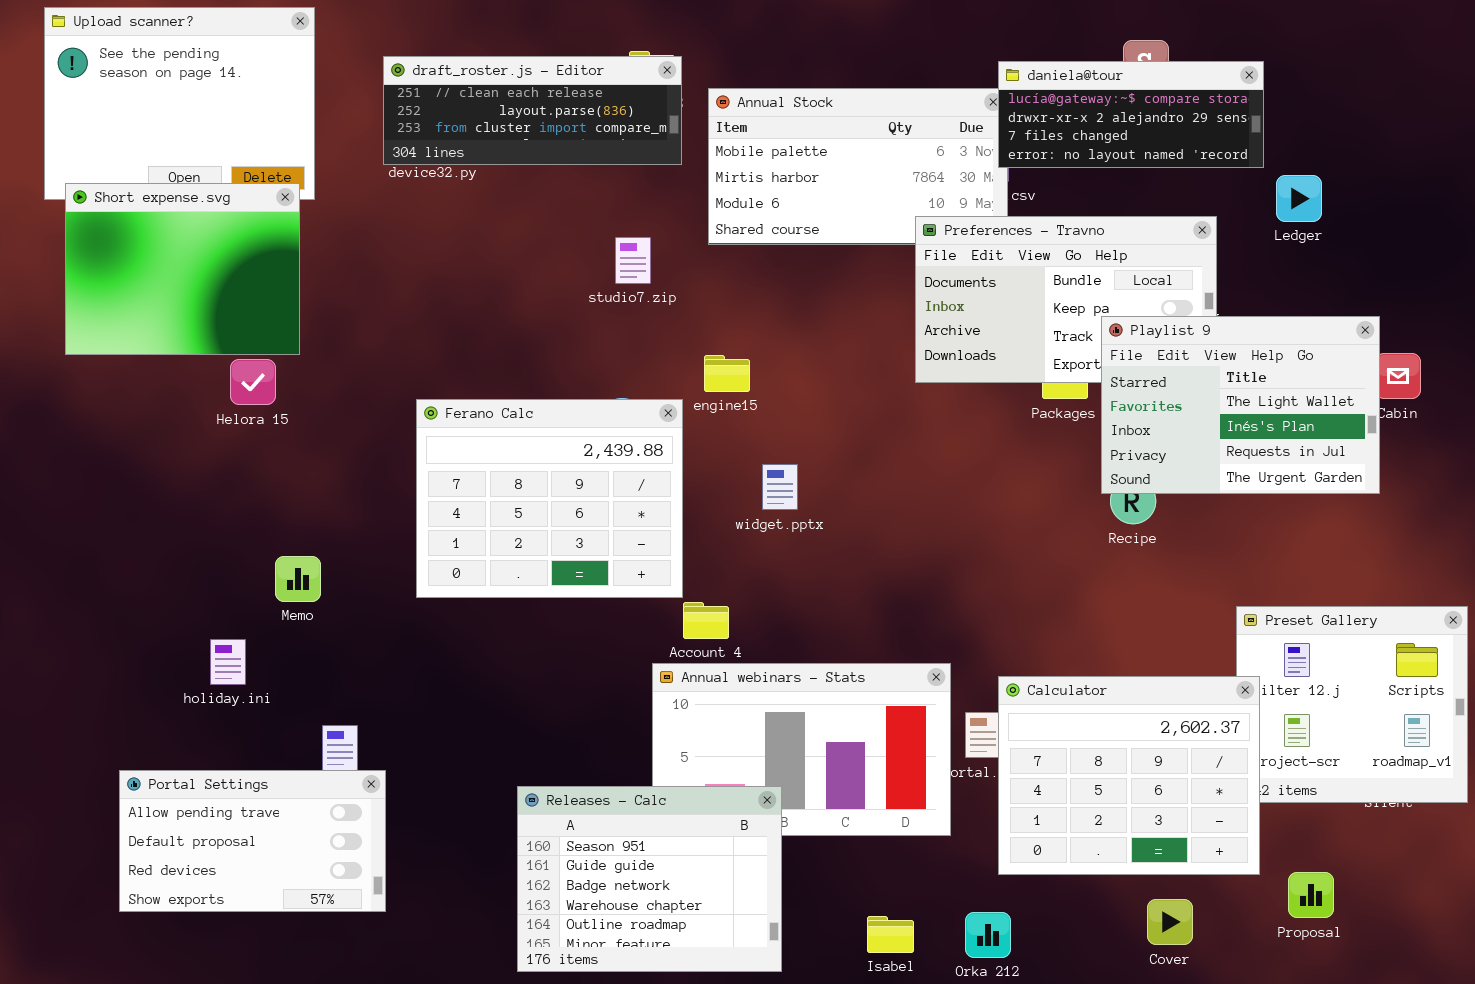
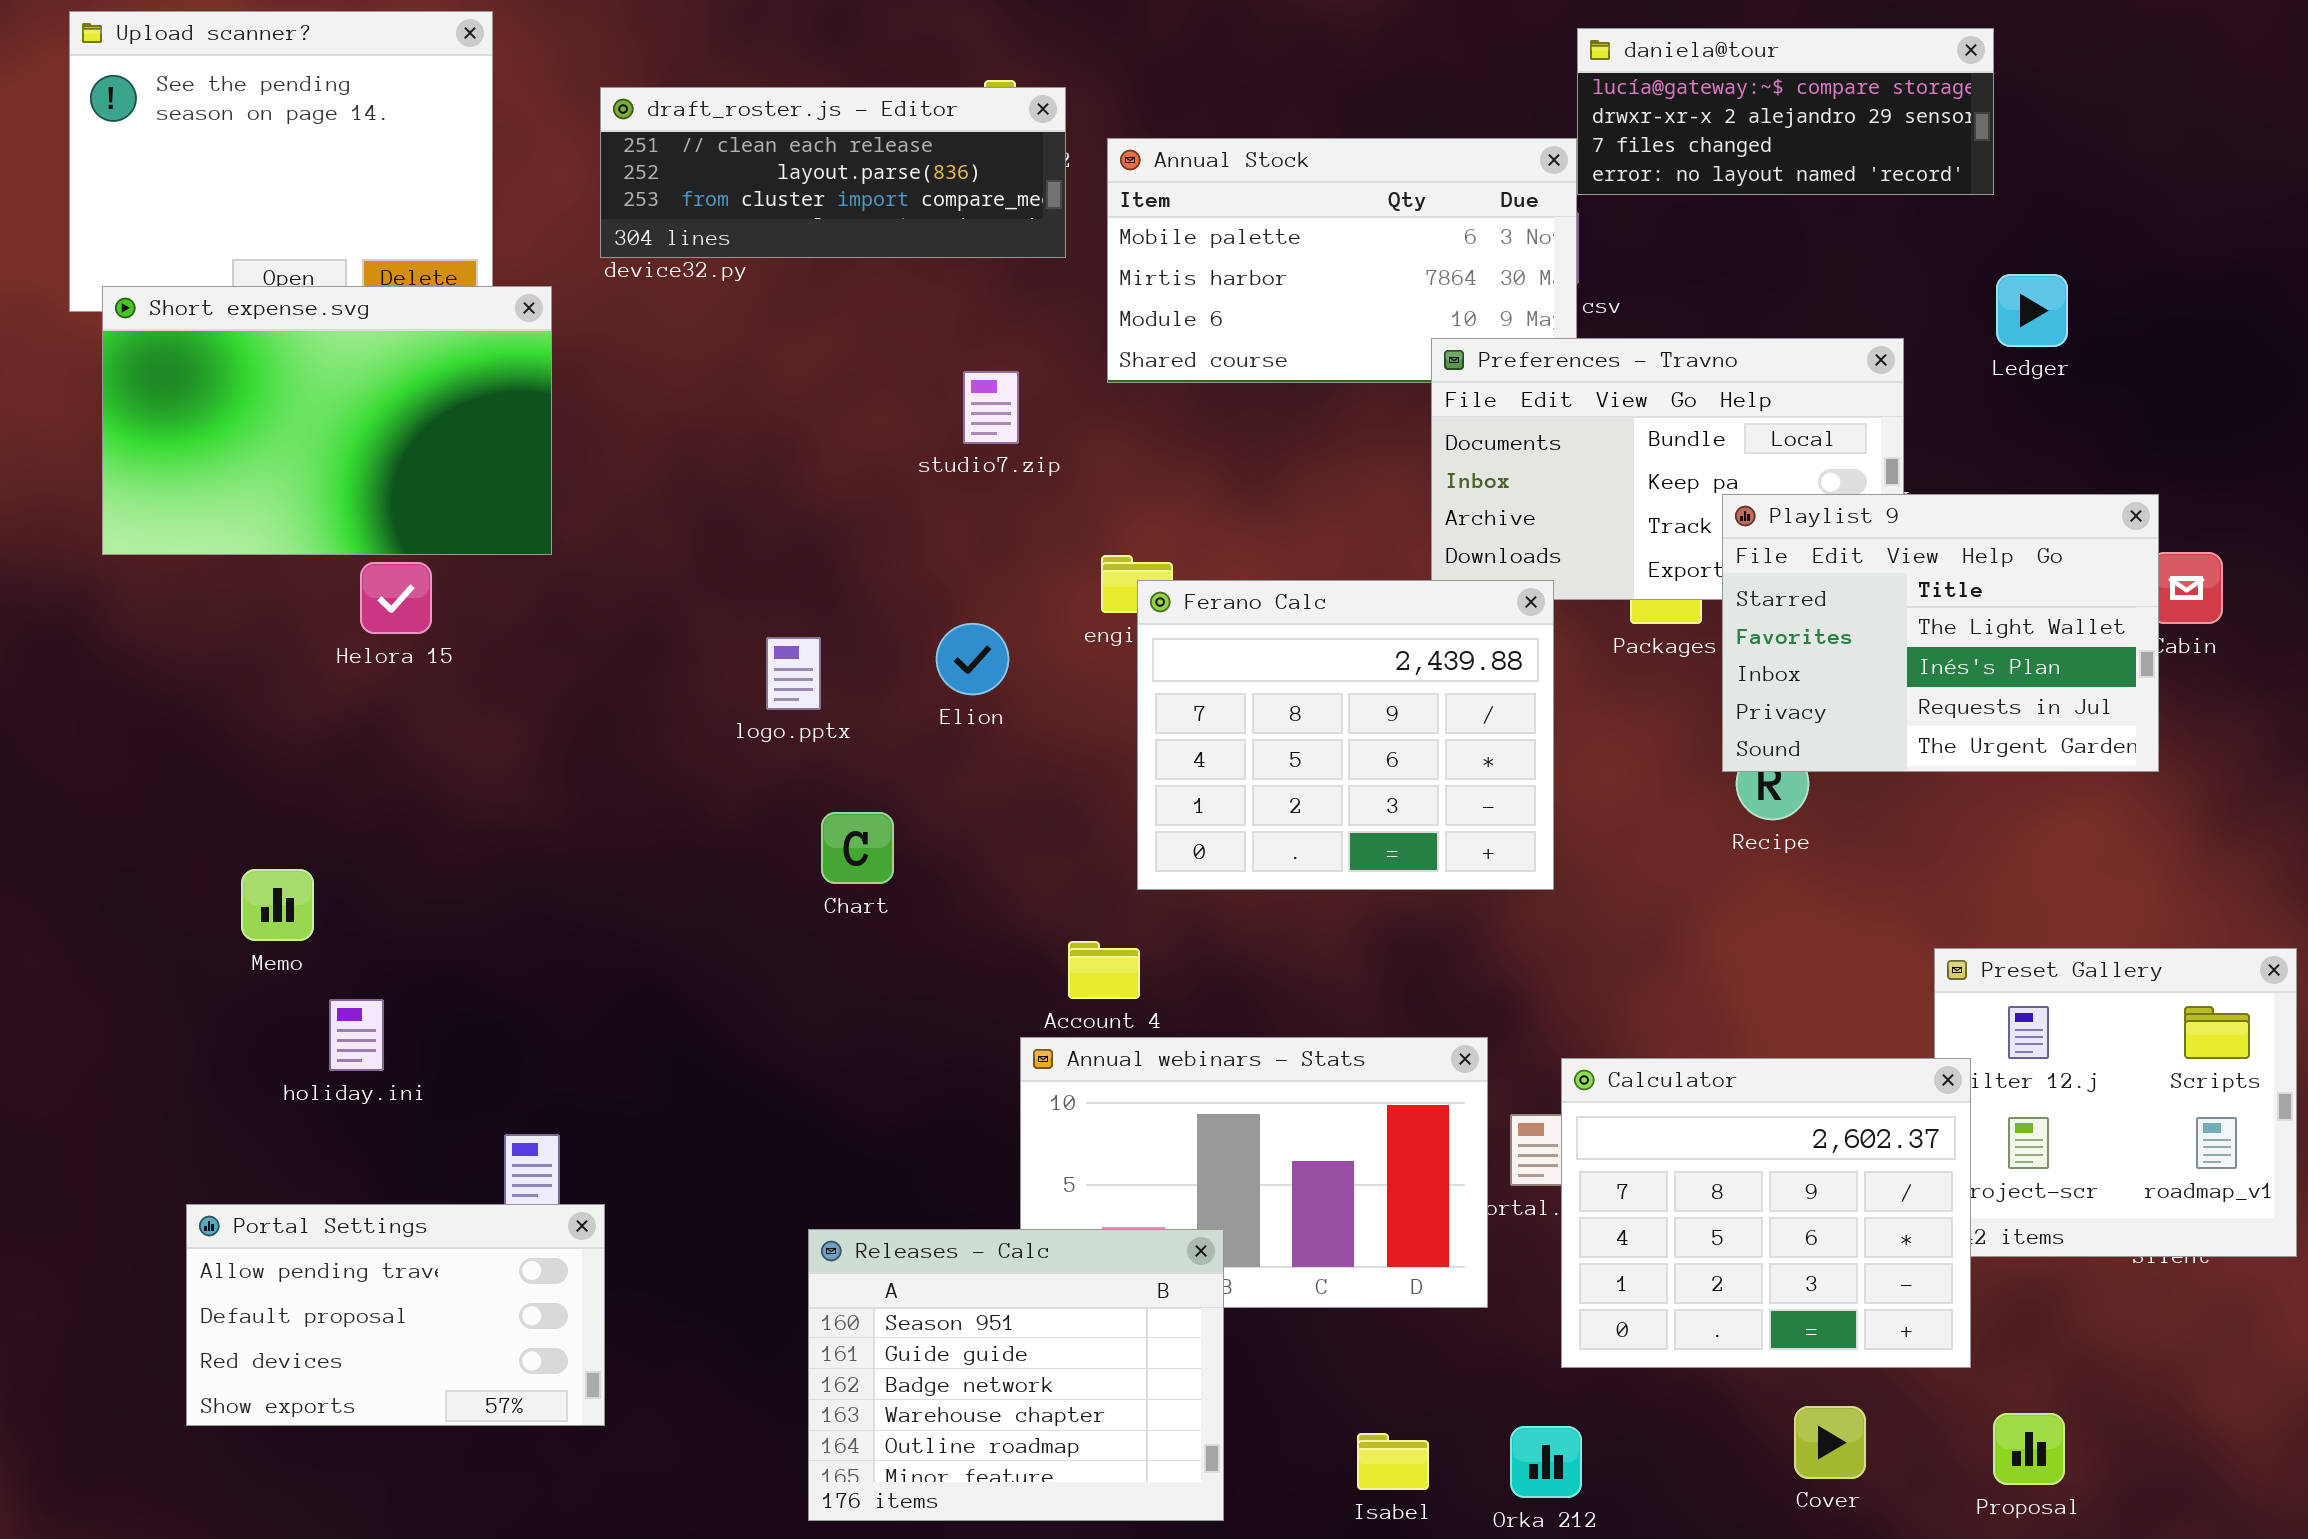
daniela@tour: [998,61,1264,168] -> [1577,28,1994,195], moved
Short expense.svg: [65,183,300,355] -> [102,286,552,555], resized
Ferano Calc: [416,399,683,598] -> [1137,580,1554,890], moved
Memo: [275,556,321,602] -> [241,869,314,941], moved
Proposal: [1288,872,1334,918] -> [1993,1413,2065,1485], moved

